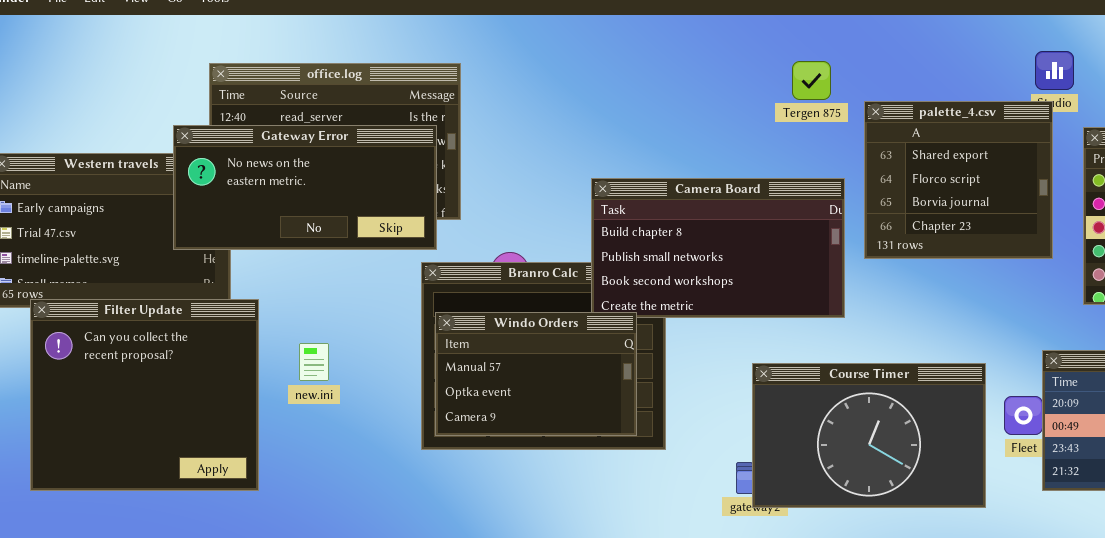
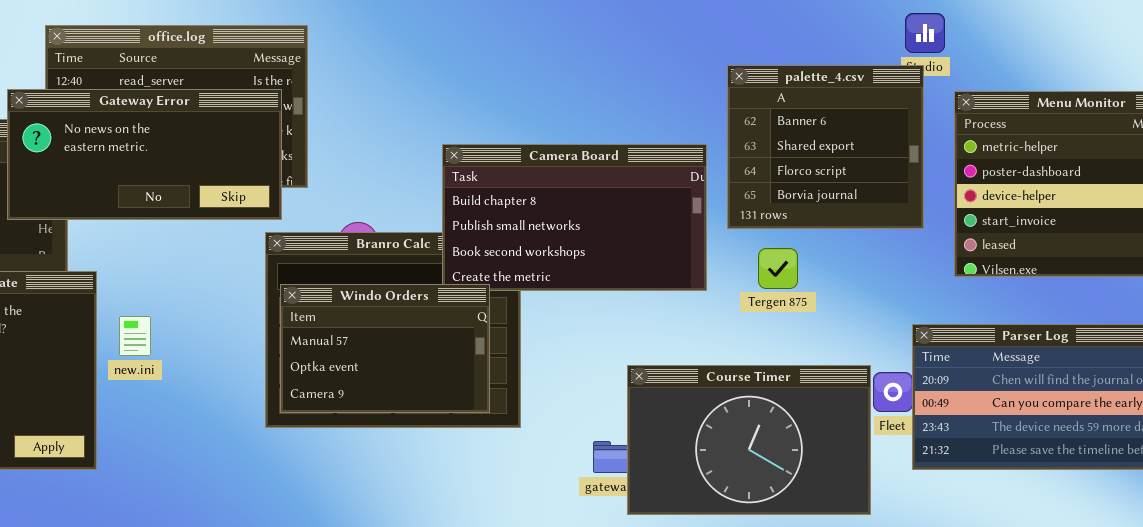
Tergen 875: [792,61,831,100] -> [758,248,798,289], moved
palette_4.csv: [864,101,1053,259] -> [727,65,924,229], scrolled up 1 row
new.ini: [299,343,329,381] -> [119,316,151,356], moved
Course Timer: [752,363,986,508] -> [627,365,871,515], moved

